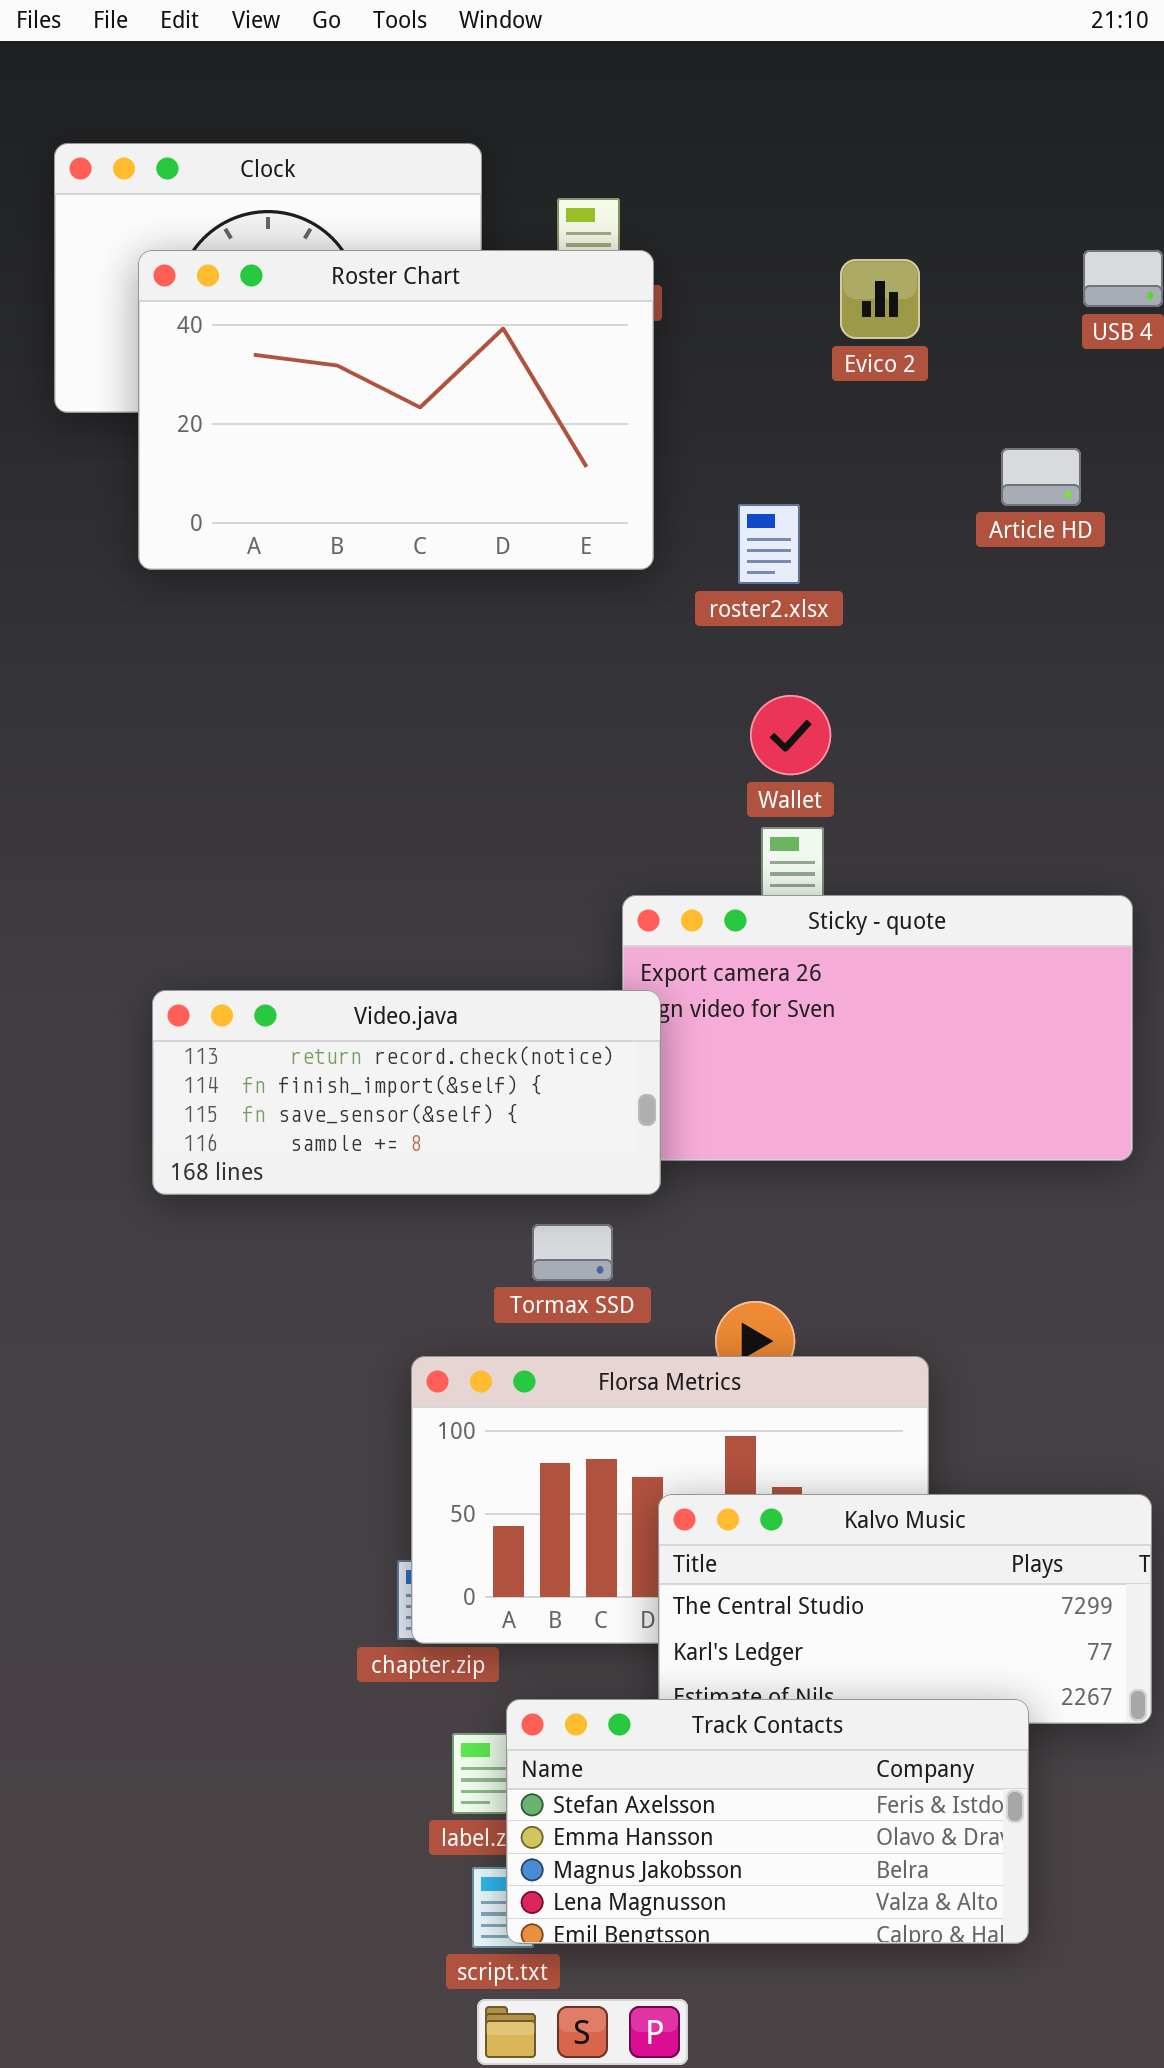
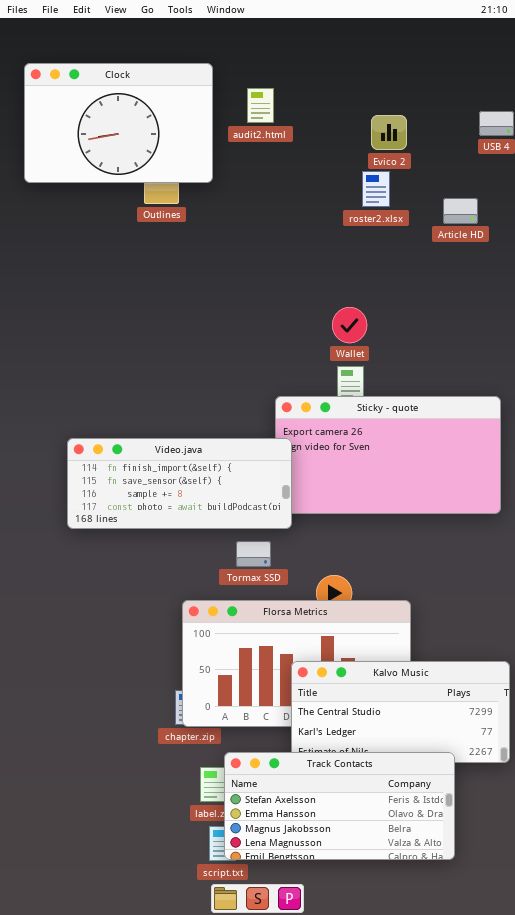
Roster Chart: [138,250,654,570] -> none, closed
roster2.xlsx: [738,504,800,584] -> [362,171,390,207], moved
Video.java: [152,990,661,1195] -> [67,438,292,529], scrolled down 1 row

